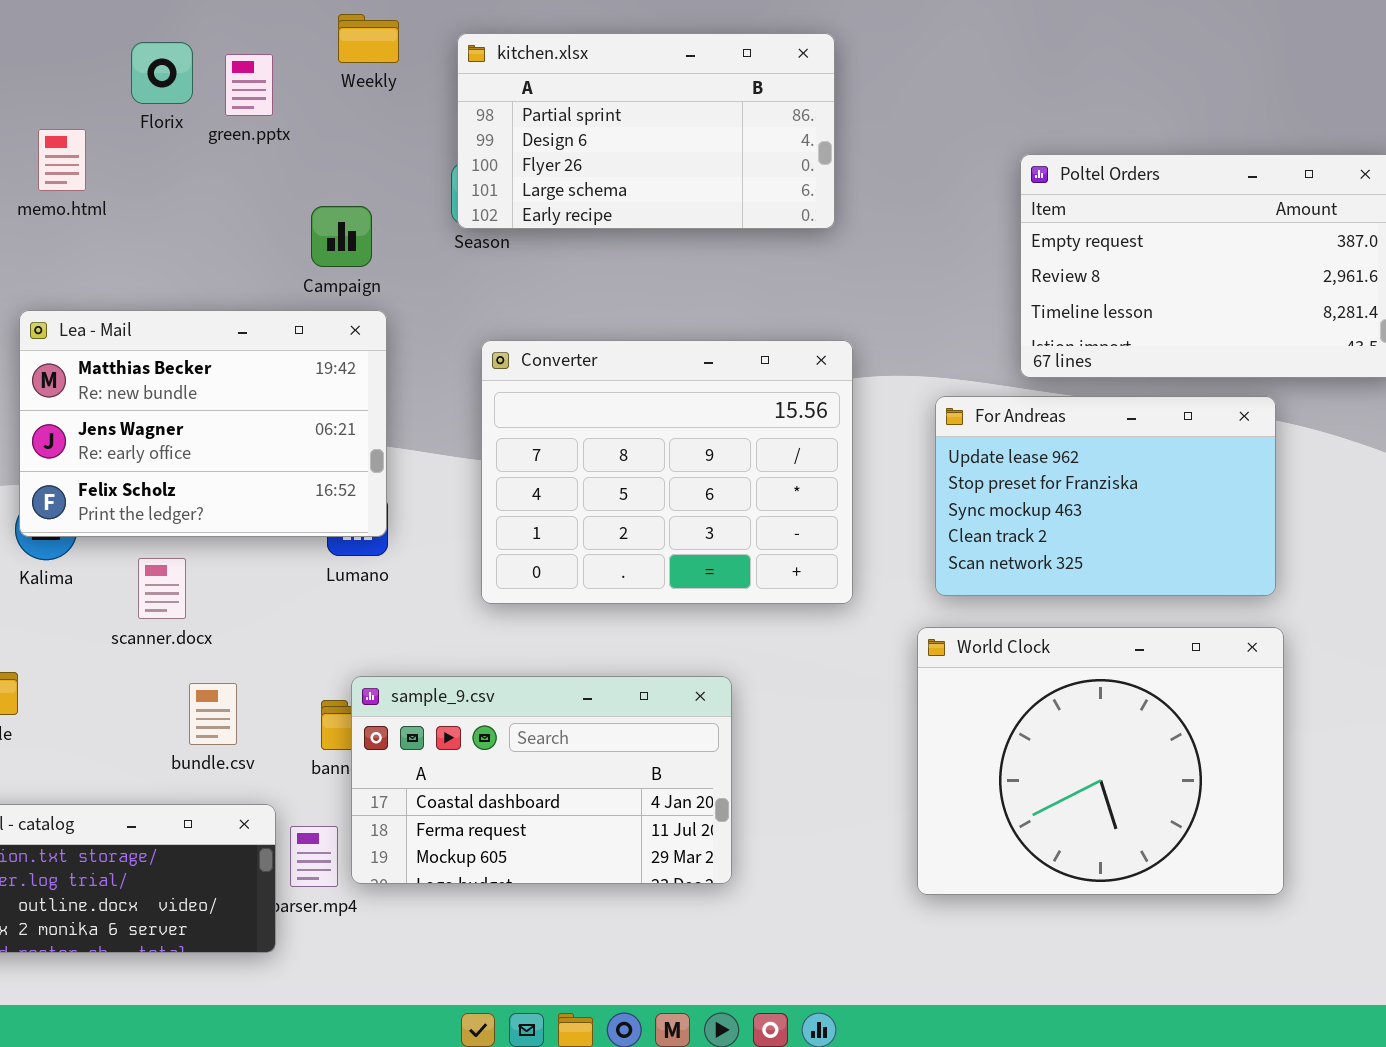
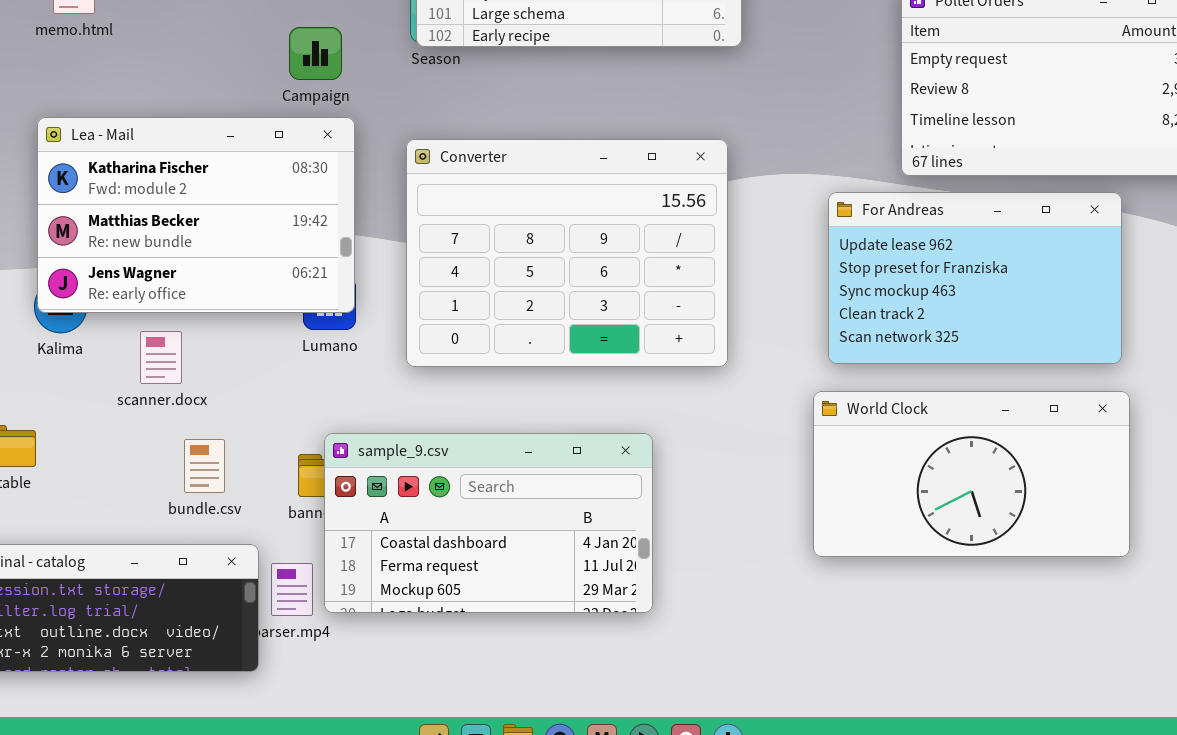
Lea - Mail: [19,310,387,537] -> [37,117,355,313], scrolled up 1 row
Converter: [481,340,853,604] -> [406,139,728,367], moved
World Clock: [917,627,1284,895] -> [813,391,1130,557], resized

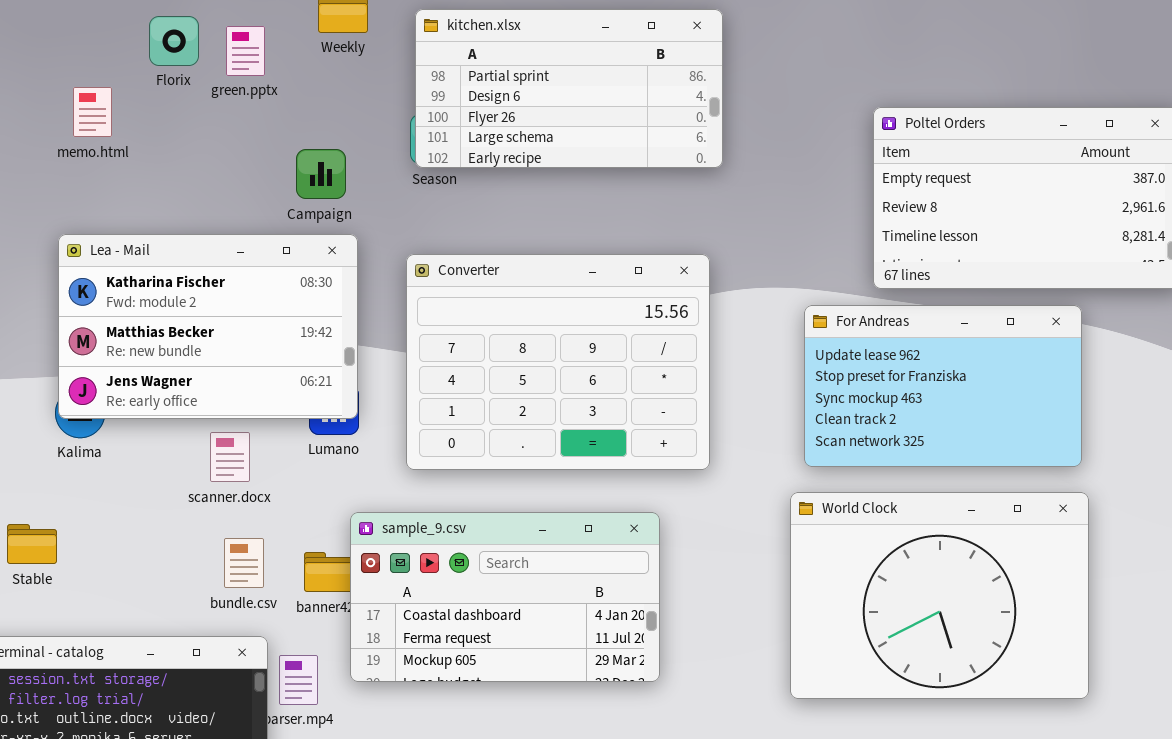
scanner.docx: [140,331,182,384] -> [210,432,250,482], moved
World Clock: [813,391,1130,557] -> [790,492,1089,699], resized
sample_9.csv: [324,433,653,613] -> [350,512,660,682], moved
bundle.csv: [184,439,225,493] -> [224,538,264,588], moved

